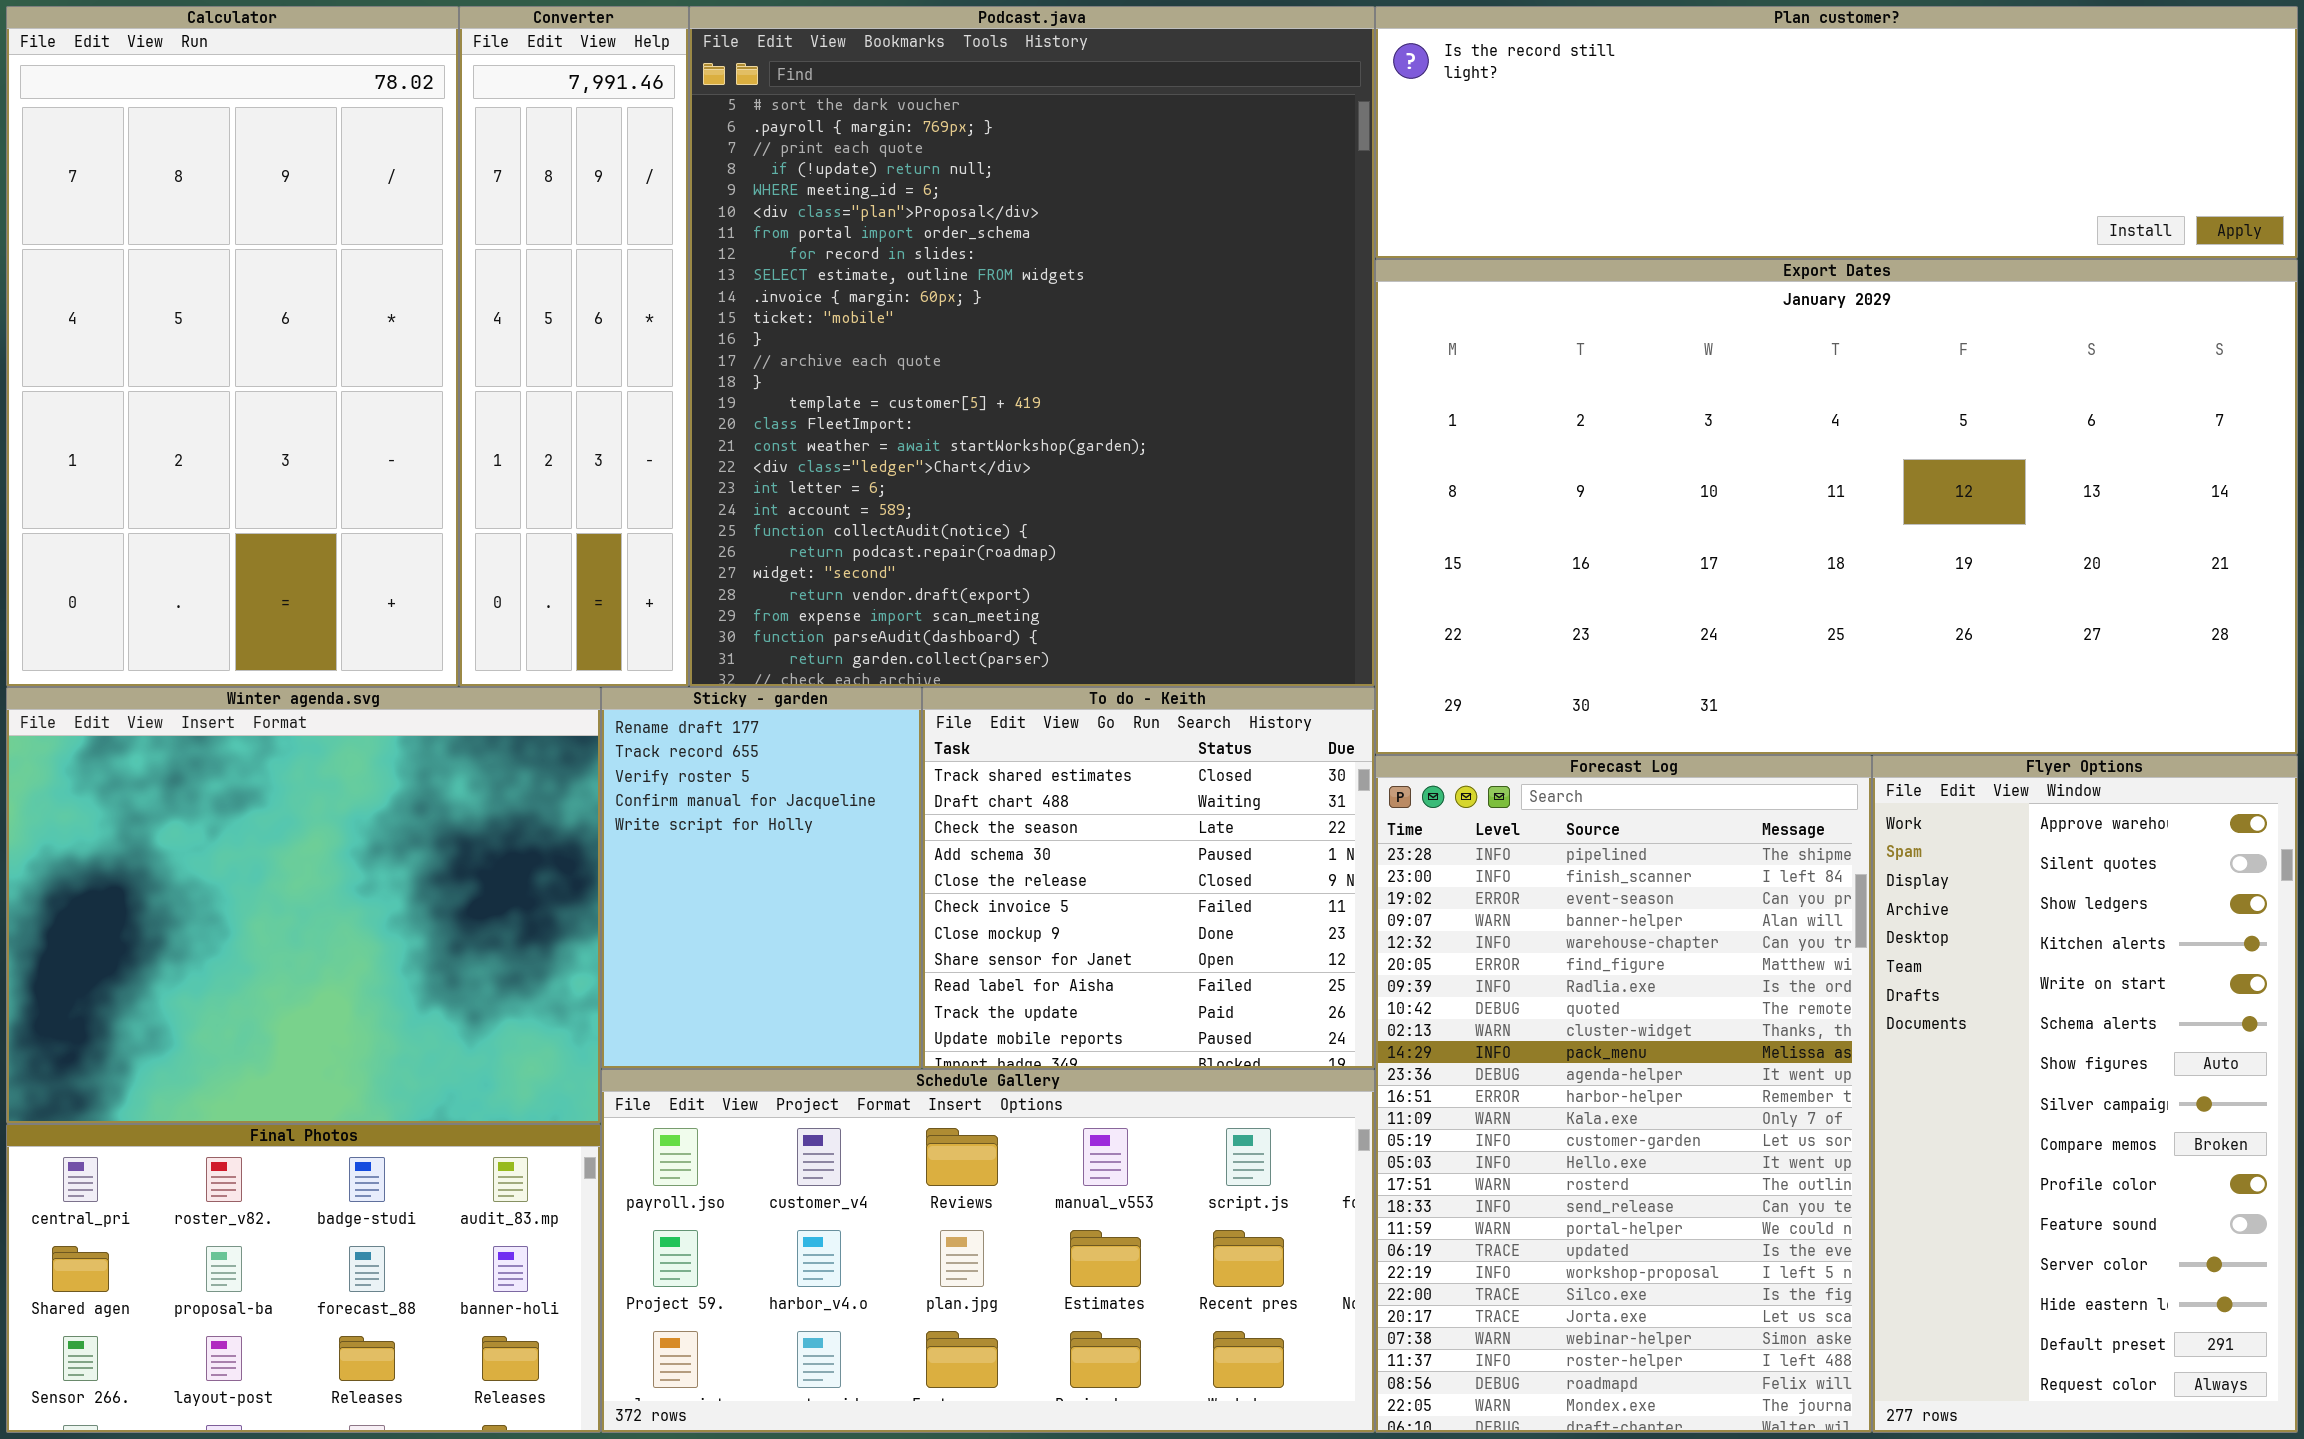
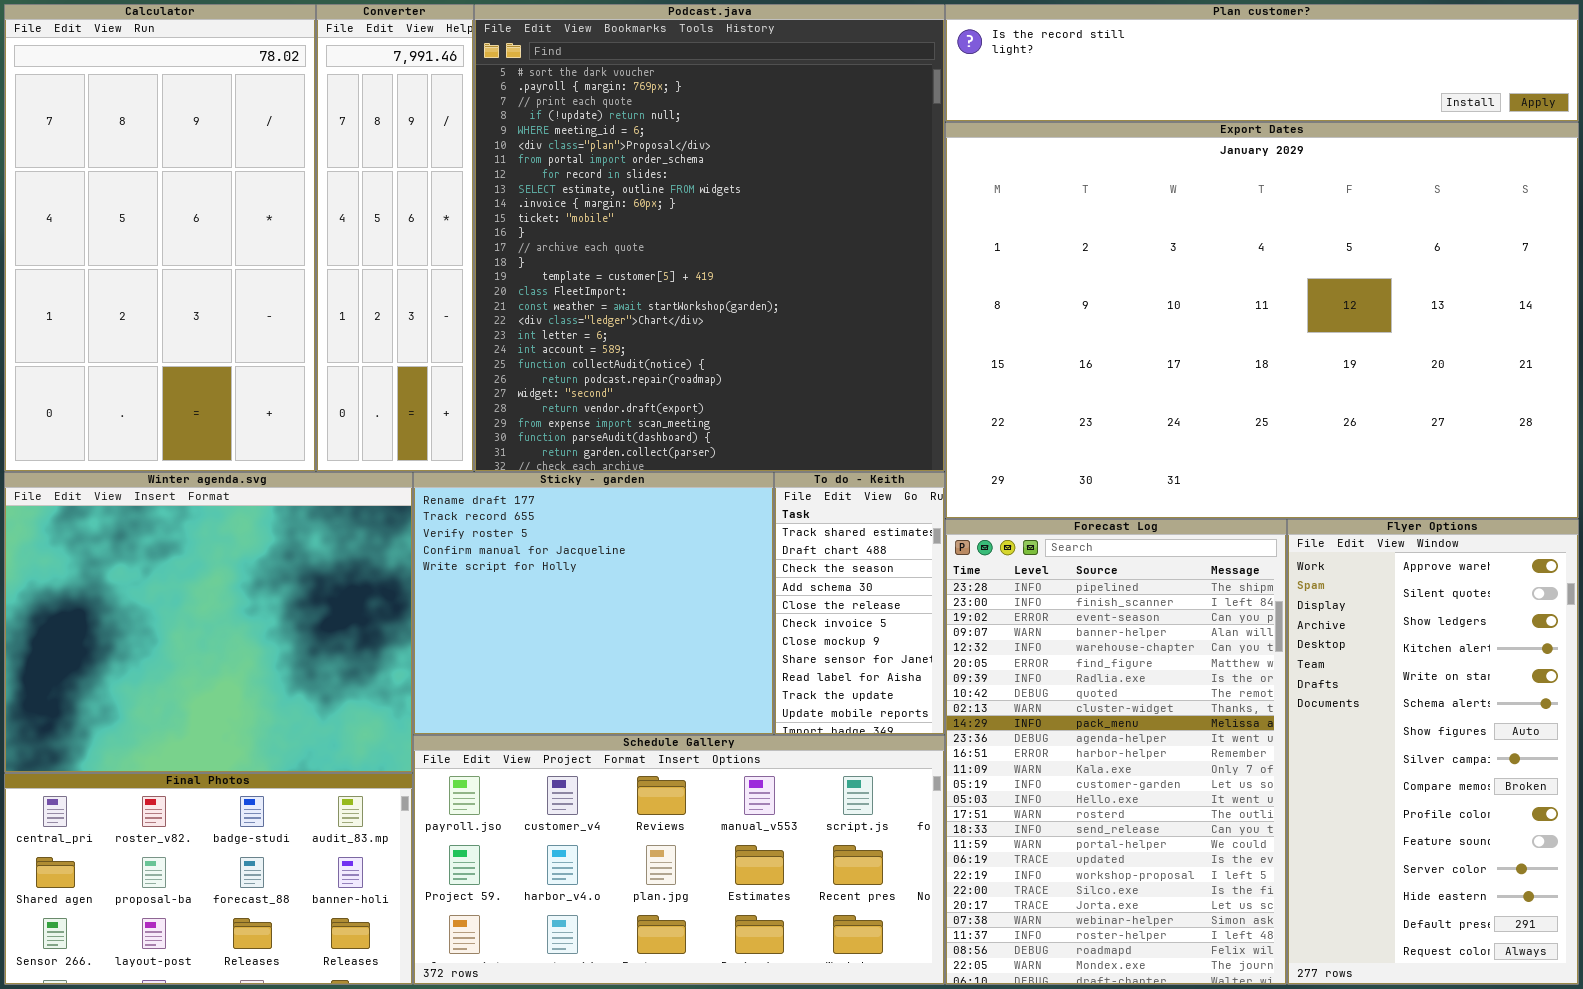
Plan customer?: [1375,6,2298,259] -> [945,4,1579,122], resized
Export Dates: [1375,259,2298,755] -> [945,122,1579,519], resized
Sticky - garden: [601,687,922,1069] -> [413,472,774,735], resized
To do - Keith: [922,687,1375,1069] -> [774,472,945,735], resized

